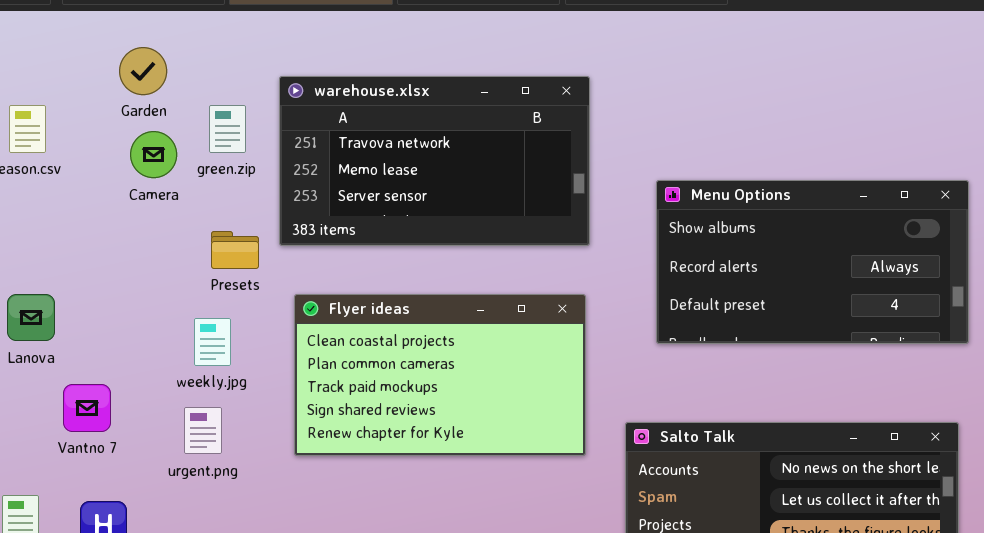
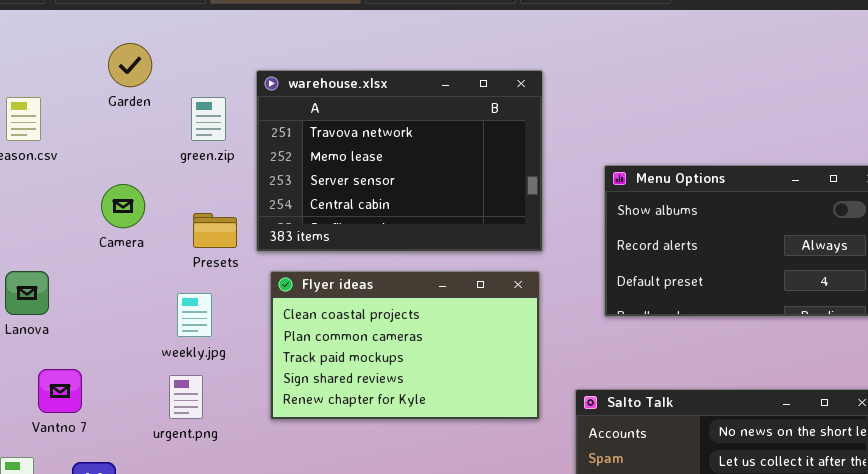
warehouse.xlsx: [279,76,590,246] -> [256,70,543,252], resized
Camera: [130,131,177,178] -> [101,184,145,228], moved
Vantno 7: [63,384,111,432] -> [38,369,82,413], moved

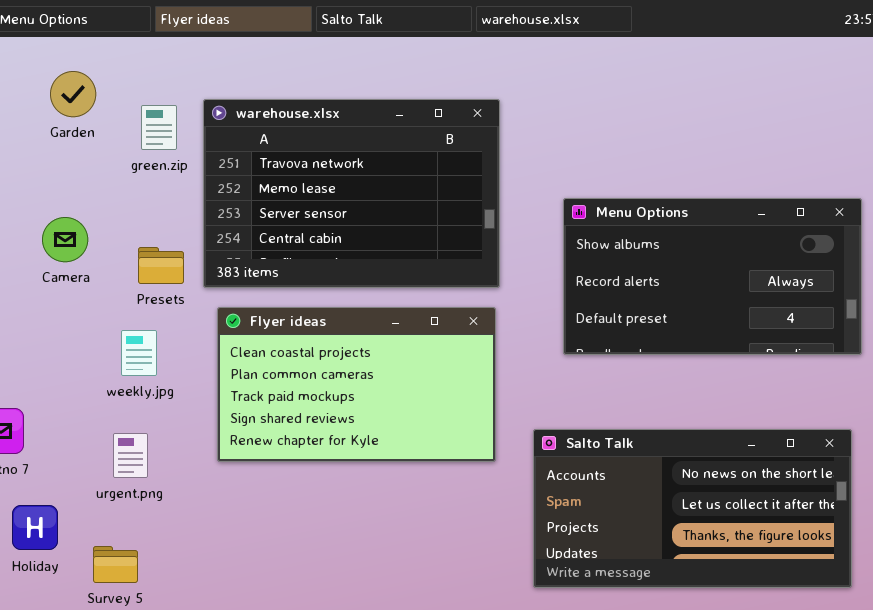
green.zip: [191,97,226,141] -> [141,105,177,150], moved
urgent.png: [169,375,203,419] -> [113,433,148,478], moved

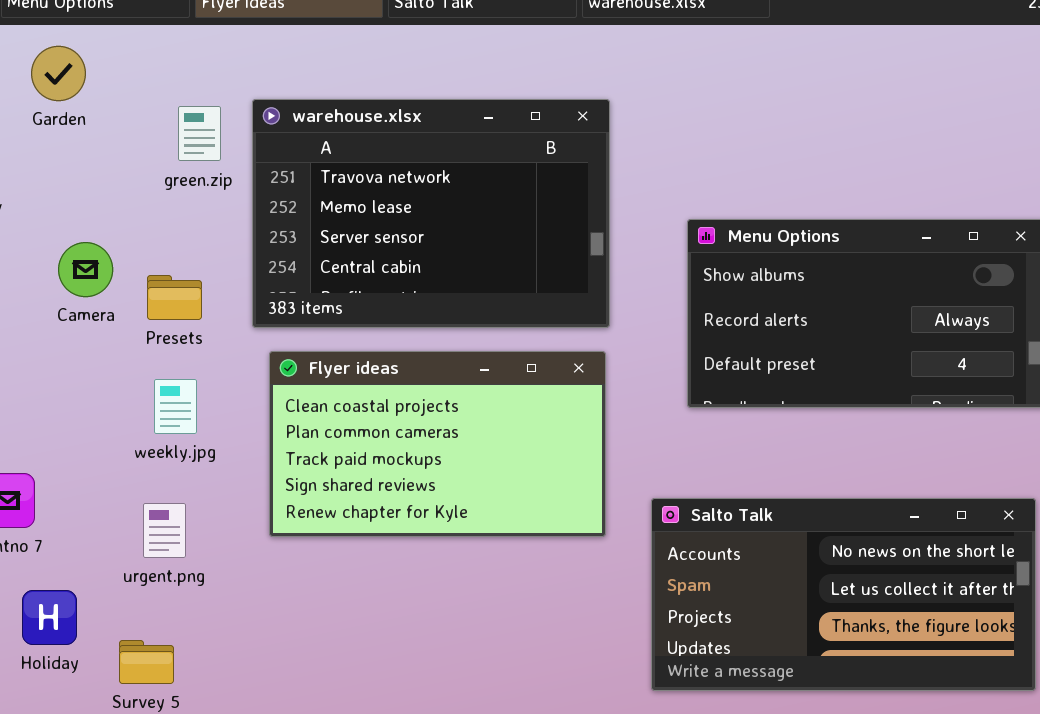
Garden: [50,71,96,117] -> [31,46,86,101], moved
Presets: [138,247,184,284] -> [147,275,202,320], moved

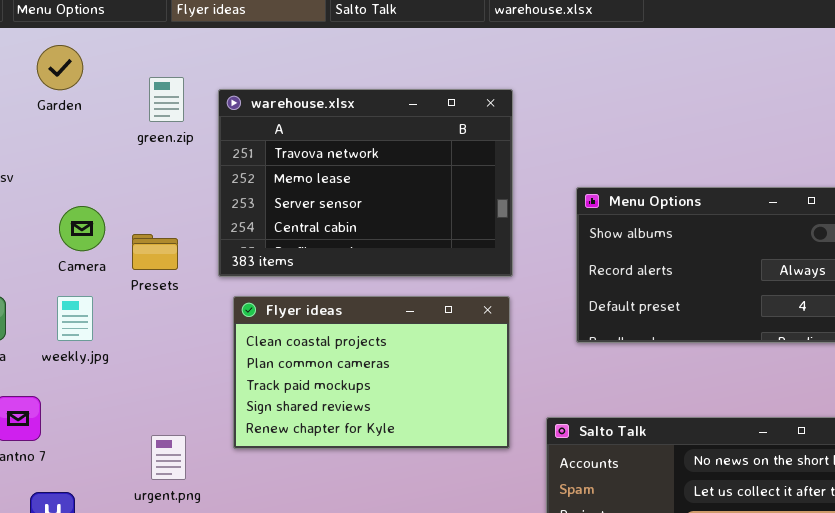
green.zip: [178,106,221,161] -> [149,77,184,122], moved
weekly.jpg: [154,379,197,434] -> [57,296,93,341], moved
urgent.png: [143,503,186,558] -> [151,435,186,480], moved

